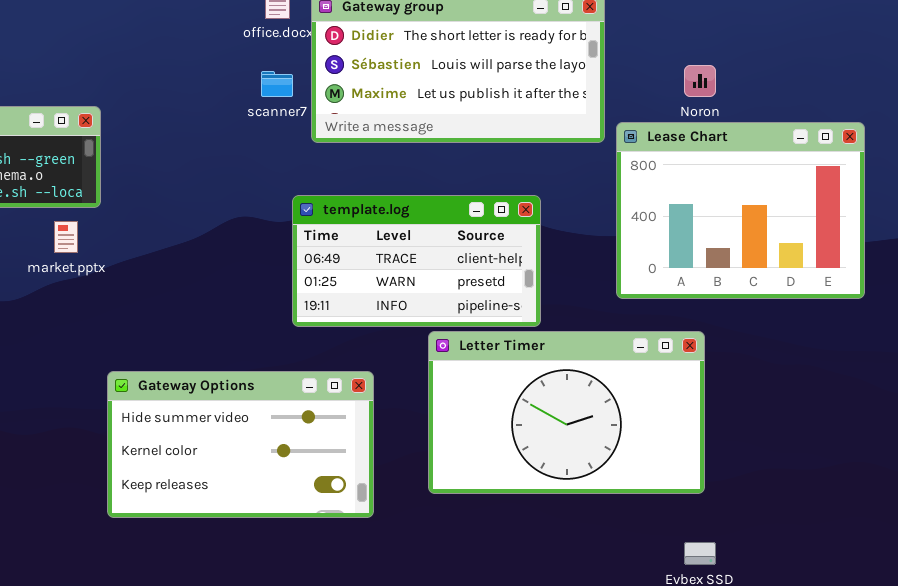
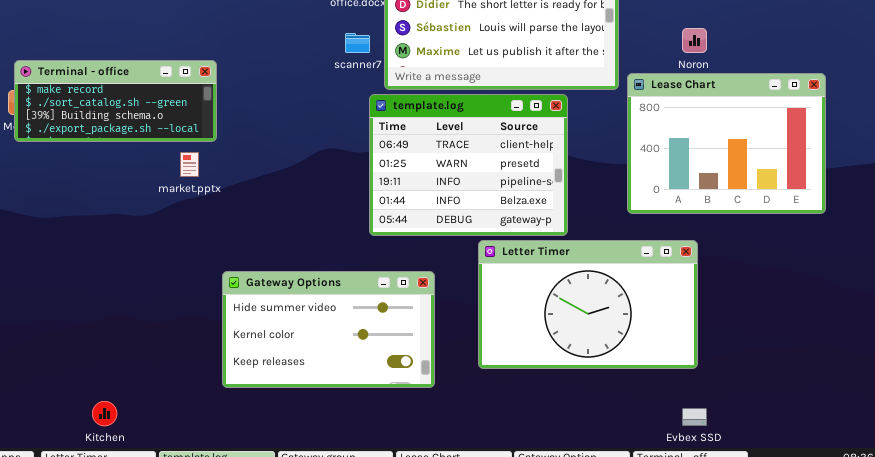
template.log: [292,195,541,327] -> [369,94,568,236], resized

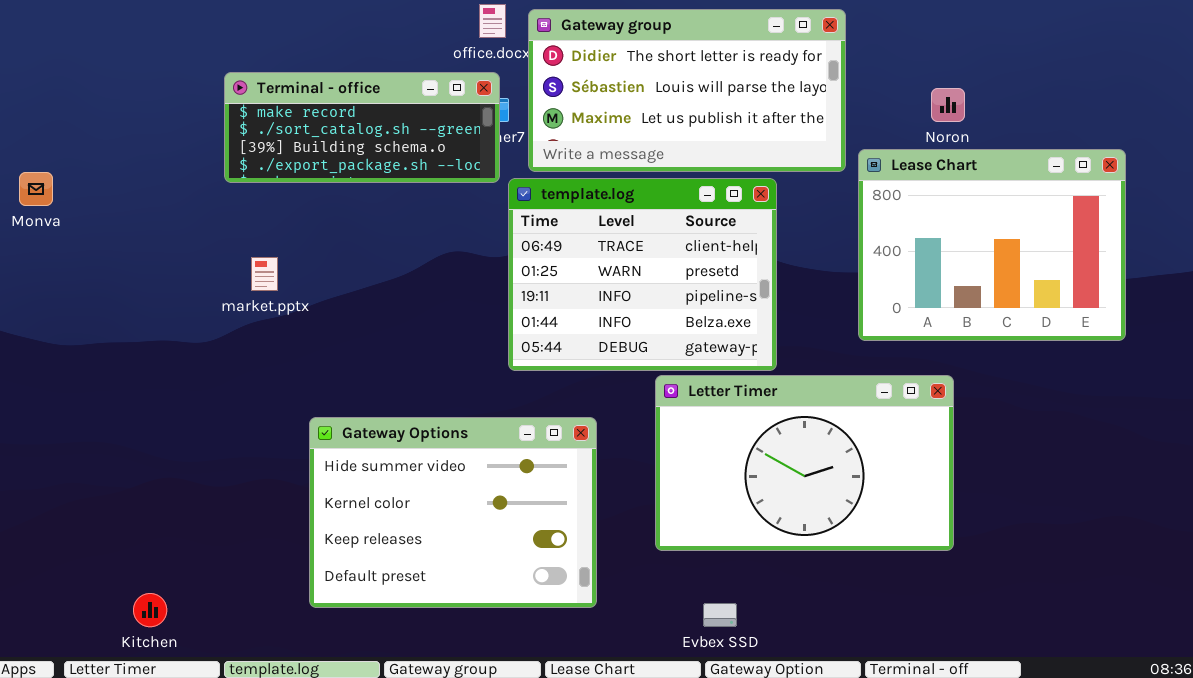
Terminal - office: [14,60,217,142] -> [224,72,500,183], moved
Gateway Options: [222,271,435,388] -> [309,417,597,608], resized
Evbex SSD: [682,408,707,426] -> [703,603,737,627], moved

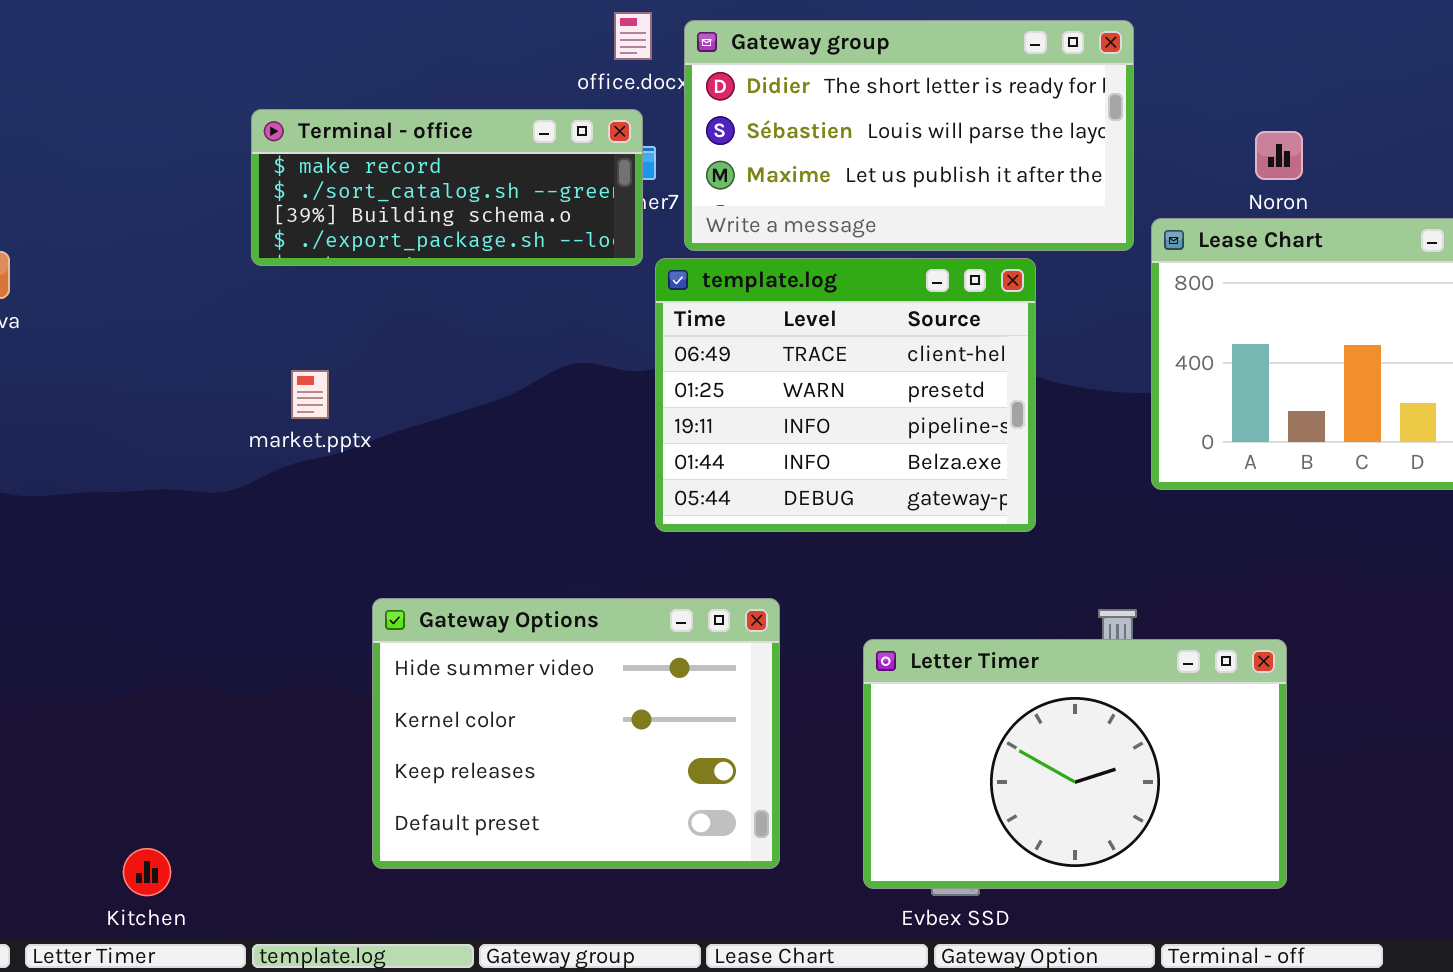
Letter Timer: [655,375,954,551] -> [863,639,1287,889], moved

